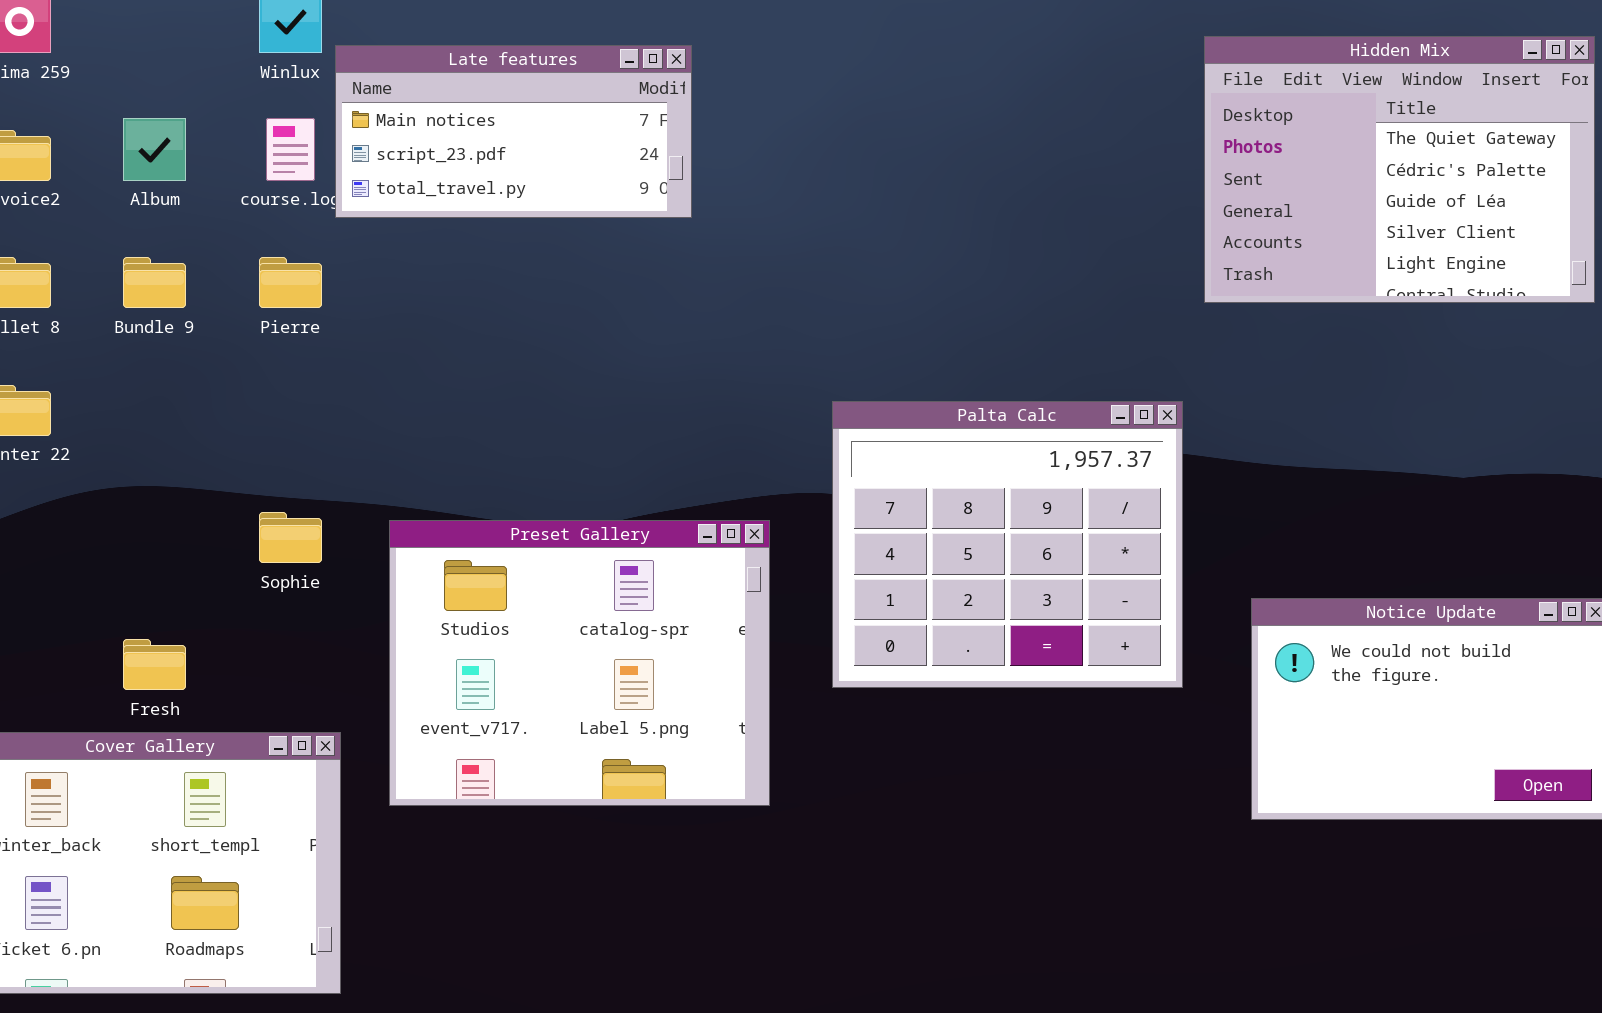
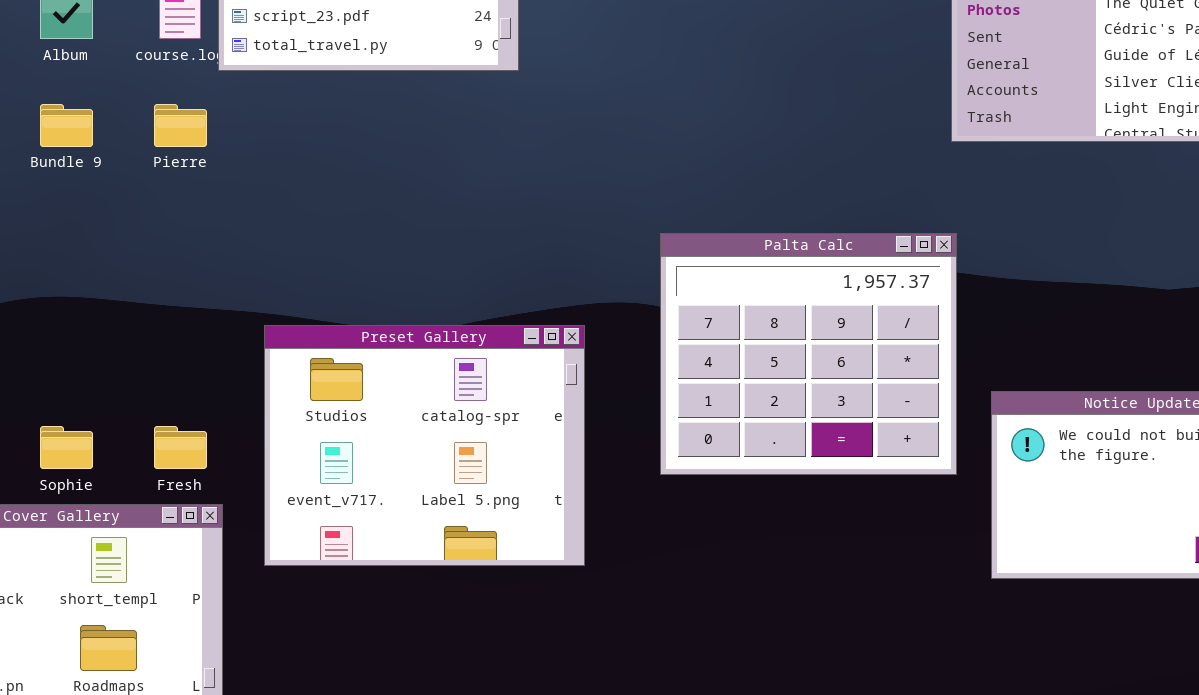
Palta Calc: [832,401,1183,688] -> [660,233,957,475], moved
Sophie: [259,512,322,563] -> [40,426,93,469], moved
Fresh: [123,639,186,690] -> [154,426,207,469], moved

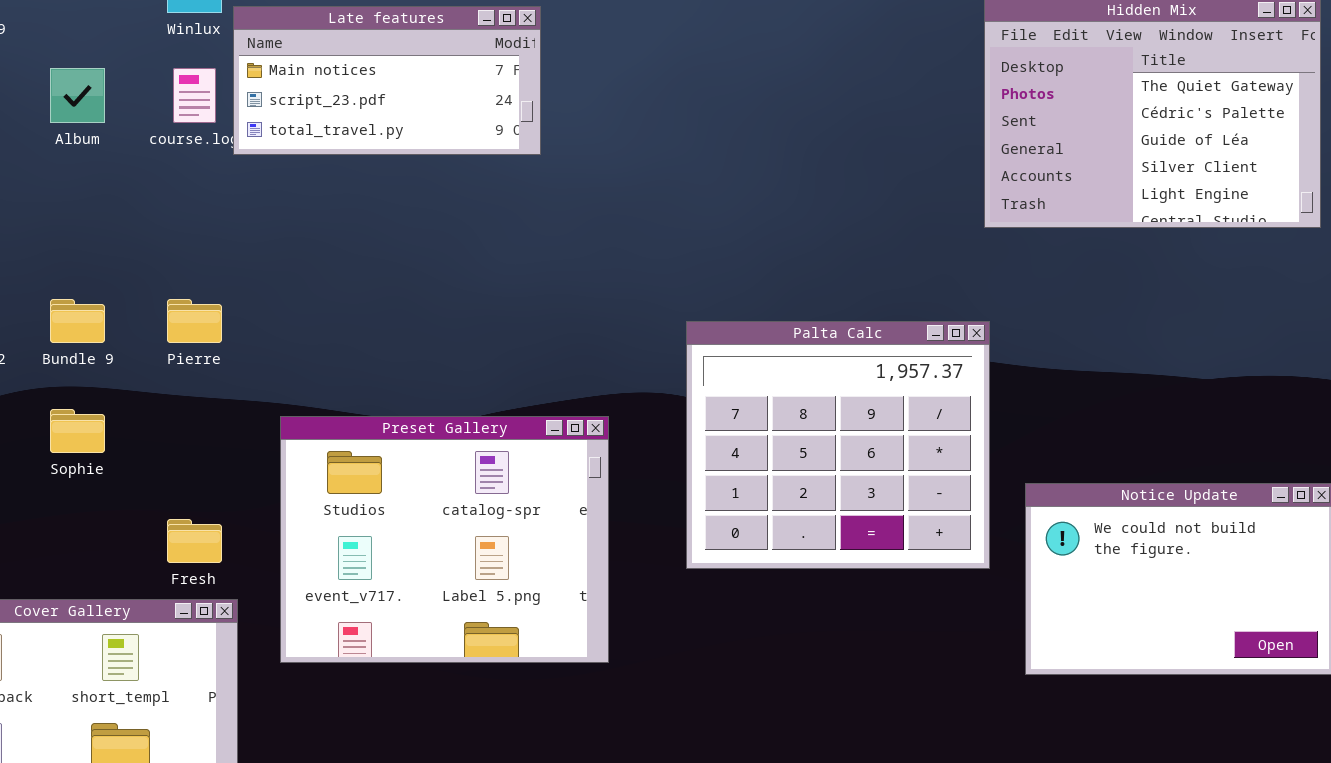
Bundle 9: [40,104,93,147] -> [50,299,105,343], moved
Pierre: [154,104,207,147] -> [167,299,222,343], moved
Sophie: [40,426,93,469] -> [50,409,105,453], moved

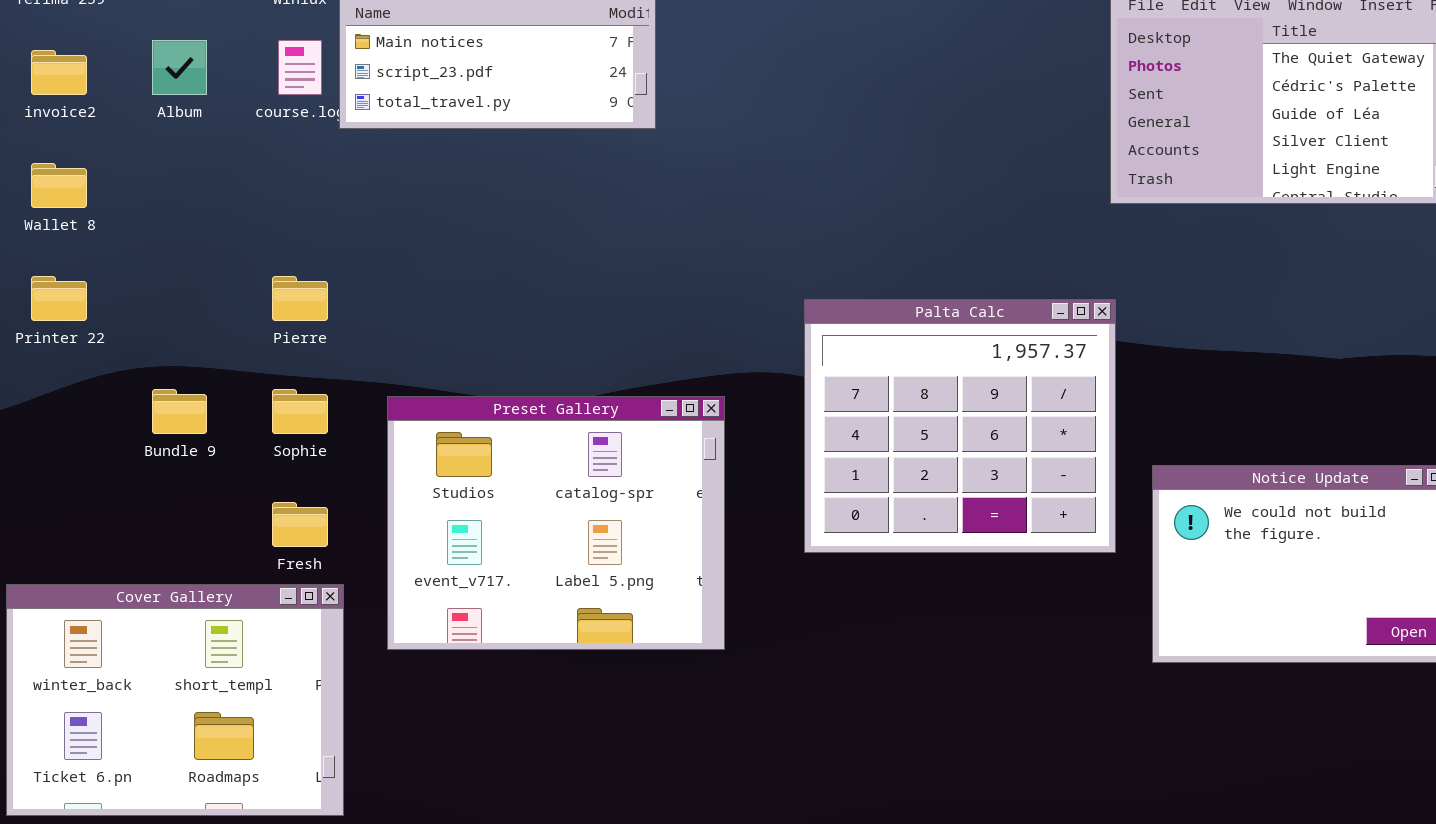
Bundle 9: [50,299,105,343] -> [152,389,207,434], moved
Sophie: [50,409,105,453] -> [272,389,328,434], moved

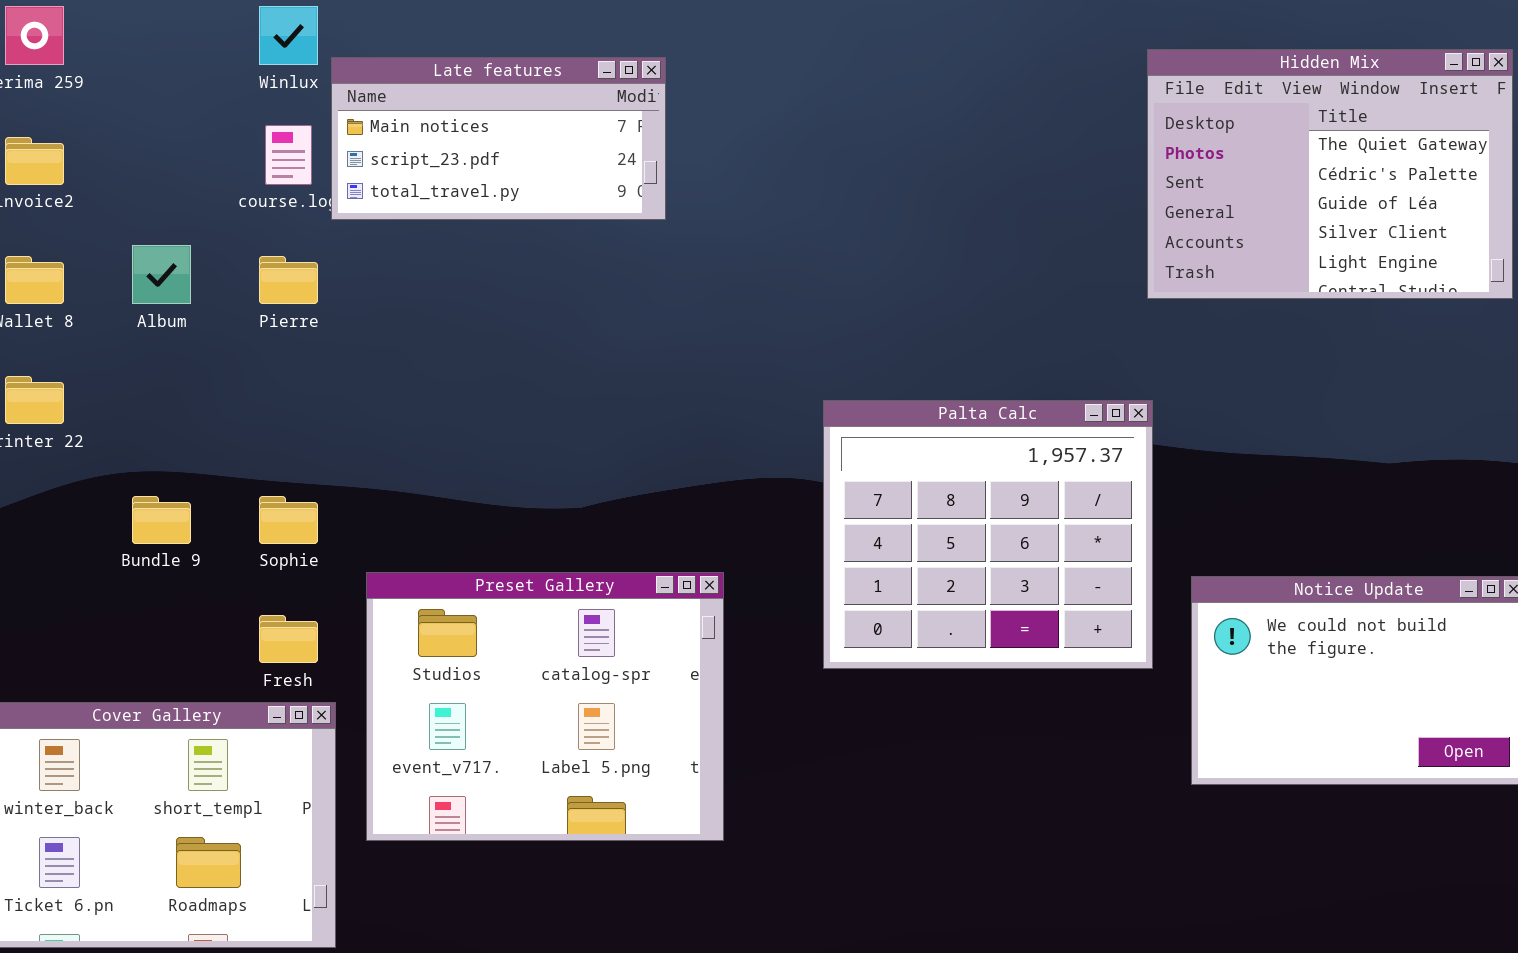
Album: [152,40,207,95] -> [132,245,191,304], moved
Pierre: [272,276,328,321] -> [259,256,318,304], moved
Preset Gallery: [387,396,725,650] -> [366,572,724,841], moved

